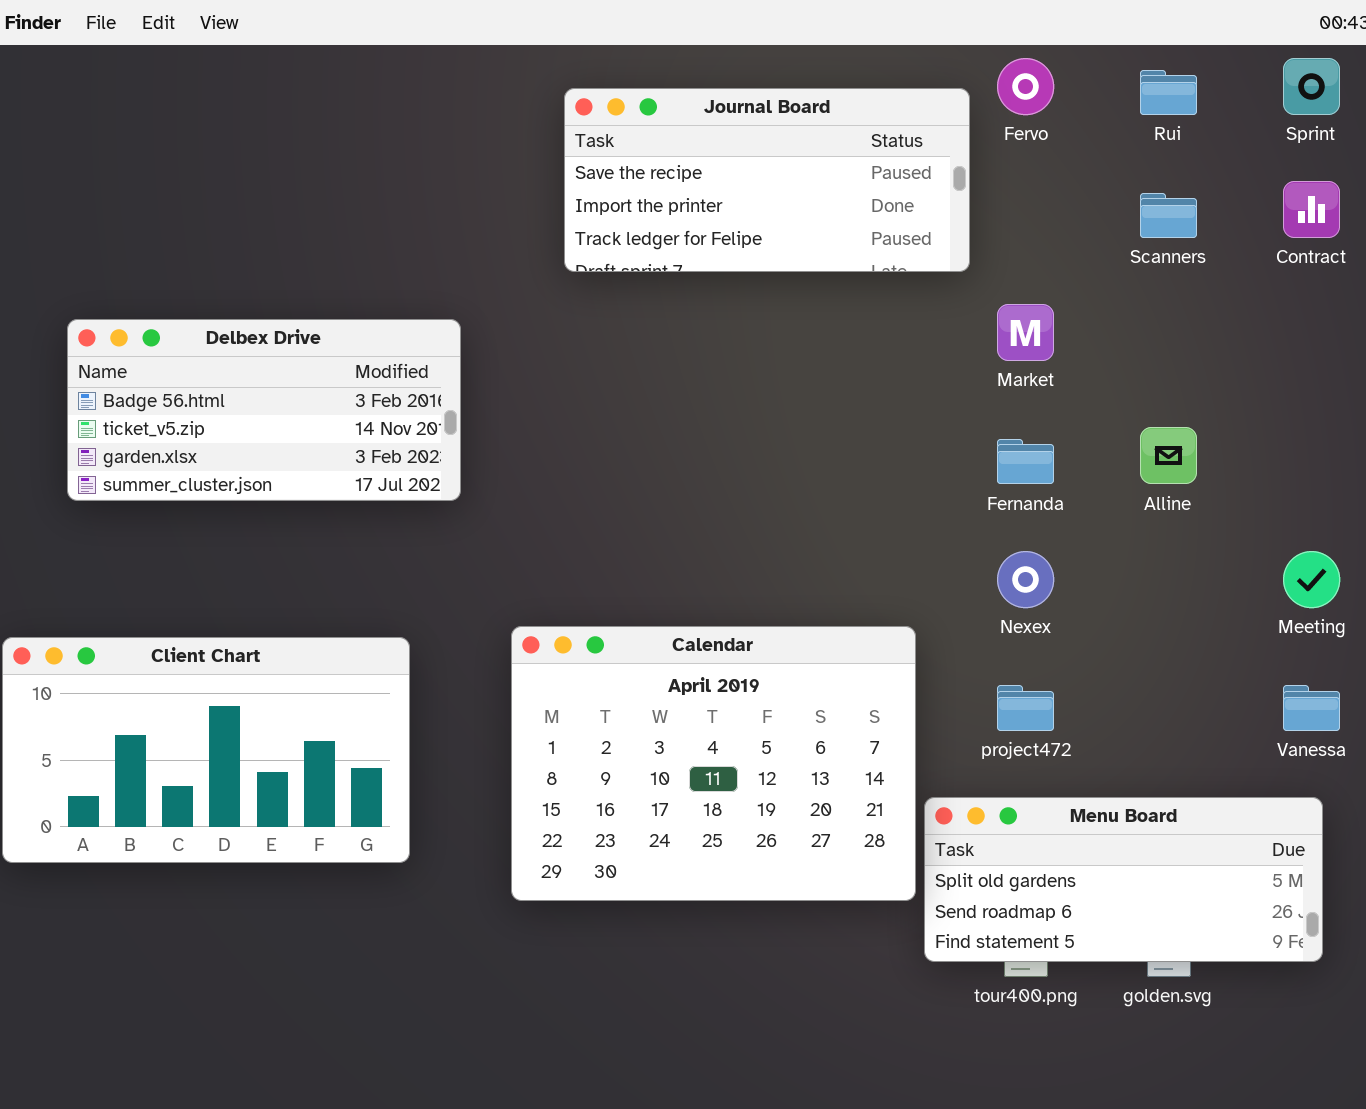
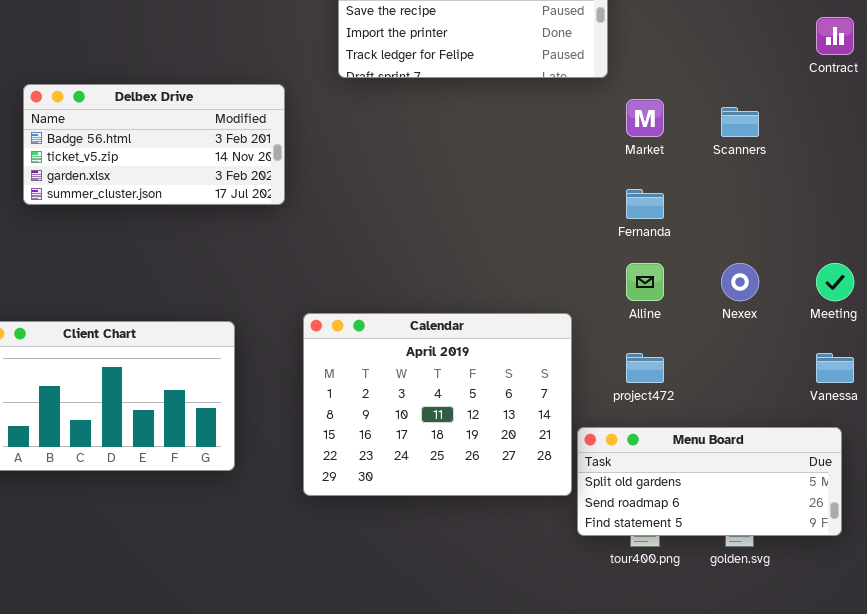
Scanners: [1140,193,1197,238] -> [721,107,759,137], moved
Delbex Drive: [67,319,461,501] -> [23,84,285,205], moved
Alline: [1140,427,1197,484] -> [626,263,664,301], moved
Nexex: [997,551,1054,608] -> [721,263,759,301], moved

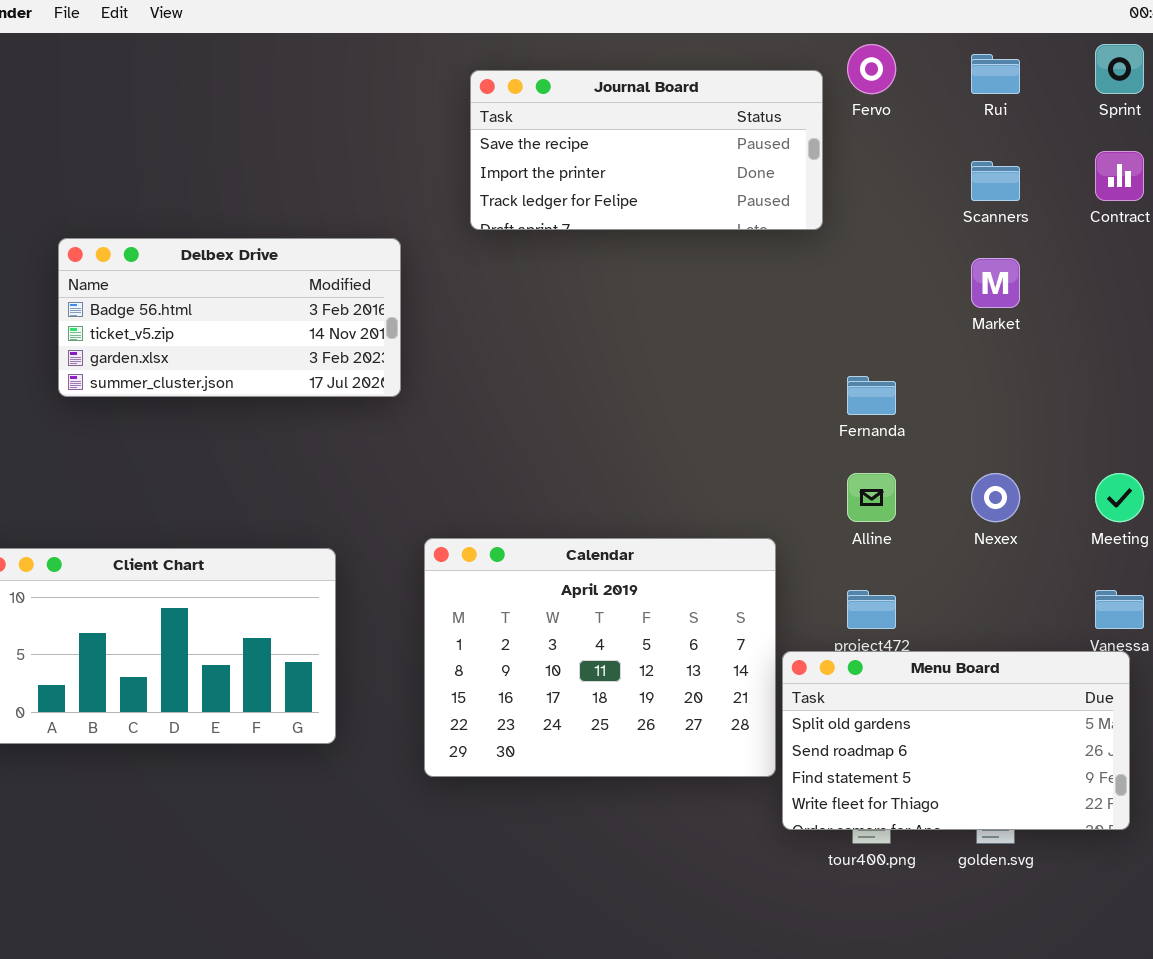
Market: [626,99,664,137] -> [971,258,1020,308], moved
Scanners: [721,107,759,137] -> [971,161,1020,201], moved
Menu Board: [577,427,842,536] -> [782,651,1130,830], resized

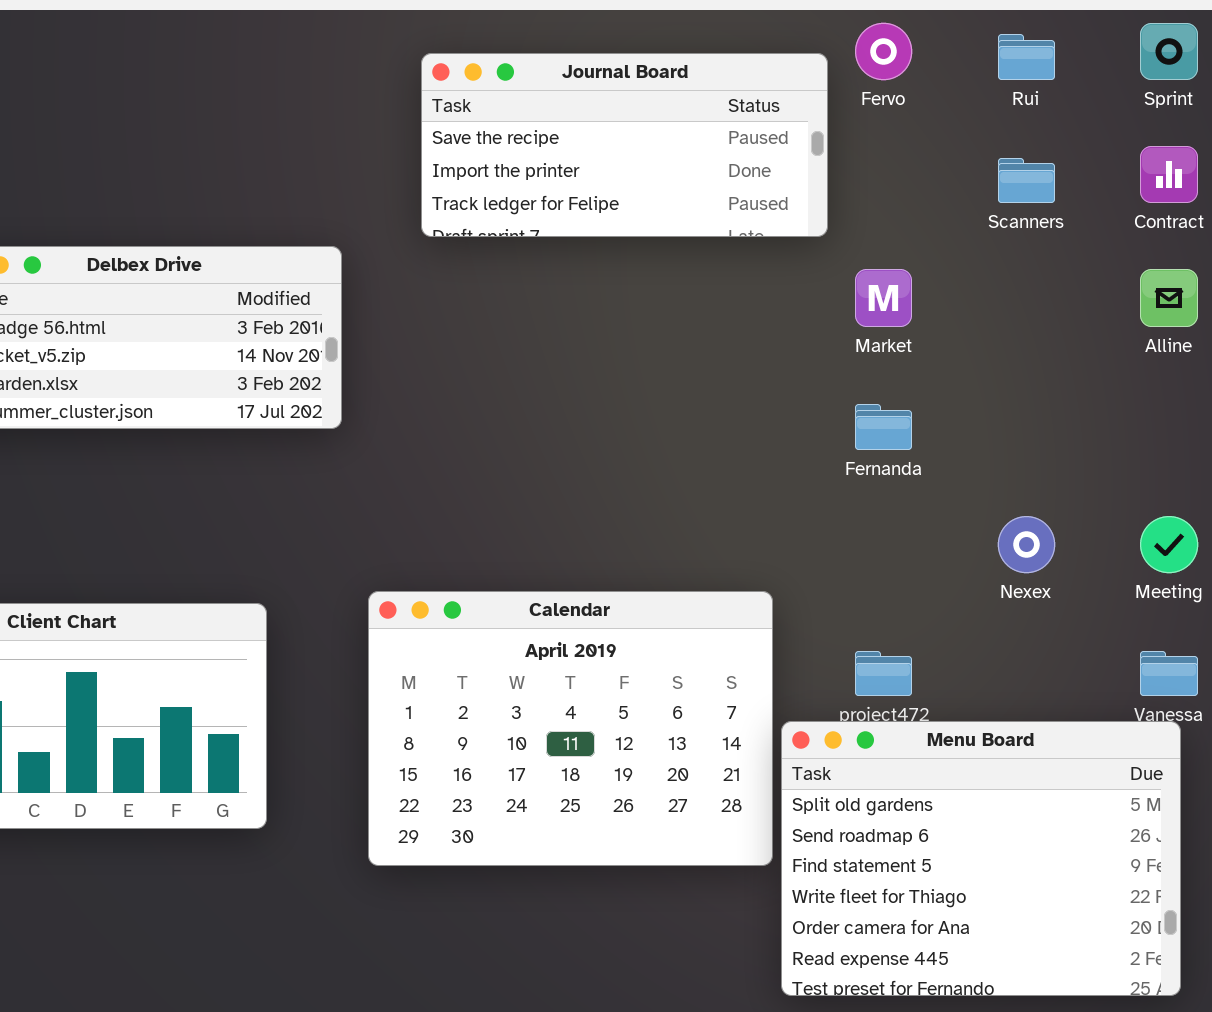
Market: [971,258,1020,308] -> [855,269,912,327], moved
Alline: [847,473,896,522] -> [1140,269,1198,327], moved
Menu Board: [782,651,1130,830] -> [781,721,1181,996], resized

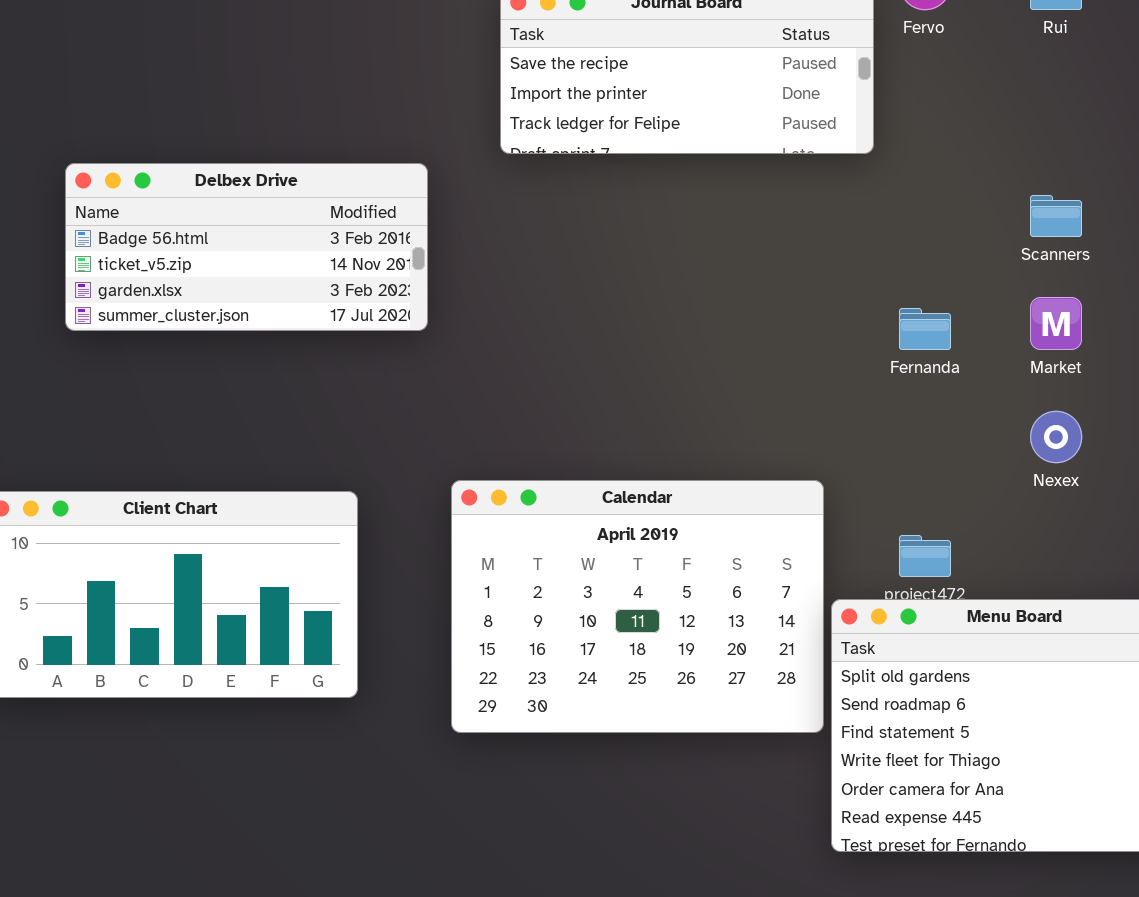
Scanners: [998,158,1055,203] -> [1030,195,1082,237], moved
Market: [855,269,912,327] -> [1030,297,1082,350], moved

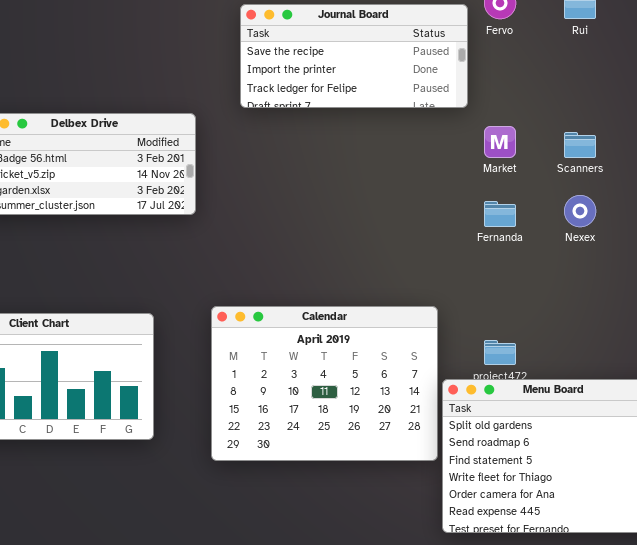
Market: [1030,297,1082,350] -> [484,126,516,158], moved
Nexex: [1030,411,1082,463] -> [564,195,596,227], moved

